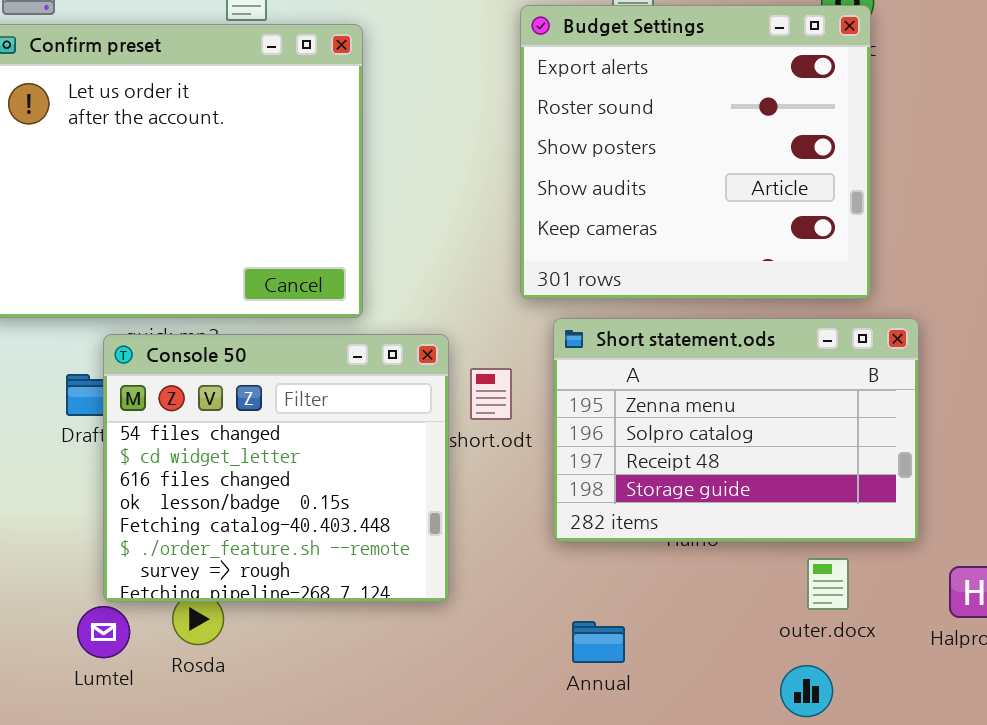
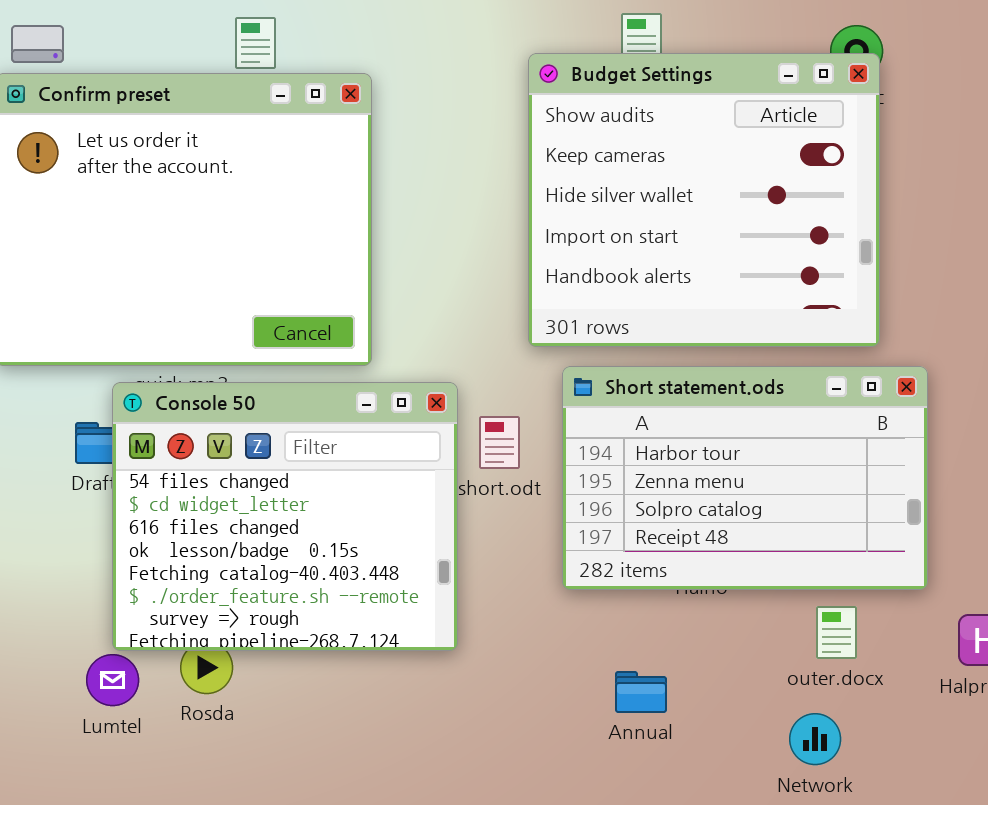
Budget Settings: [520,5,871,299] -> [528,53,880,347], scrolled down 3 rows
Short statement.ods: [553,318,919,542] -> [562,366,928,590], scrolled up 1 row
Annual: [572,621,625,663] -> [615,671,667,713], moved

